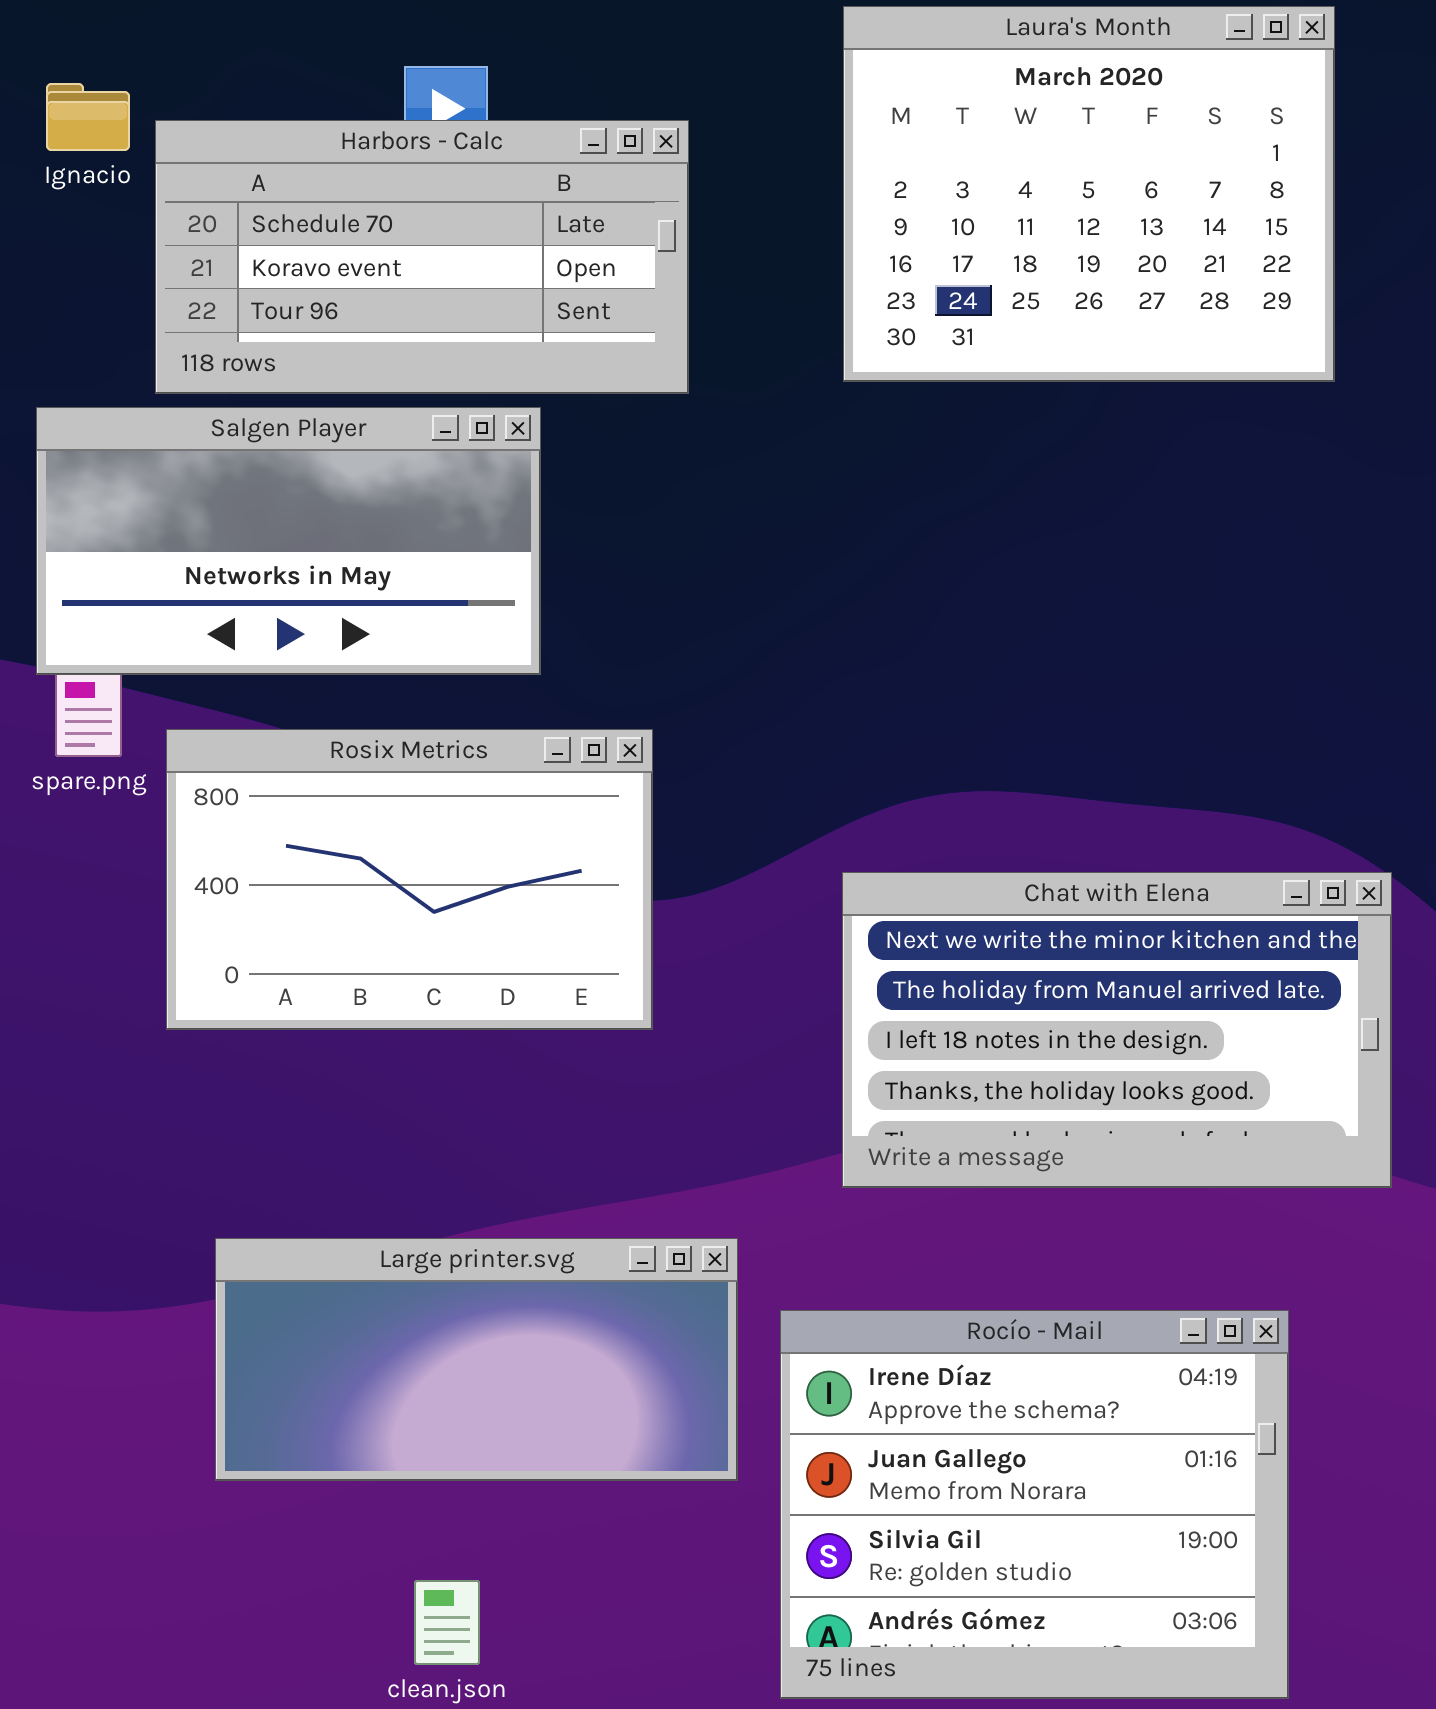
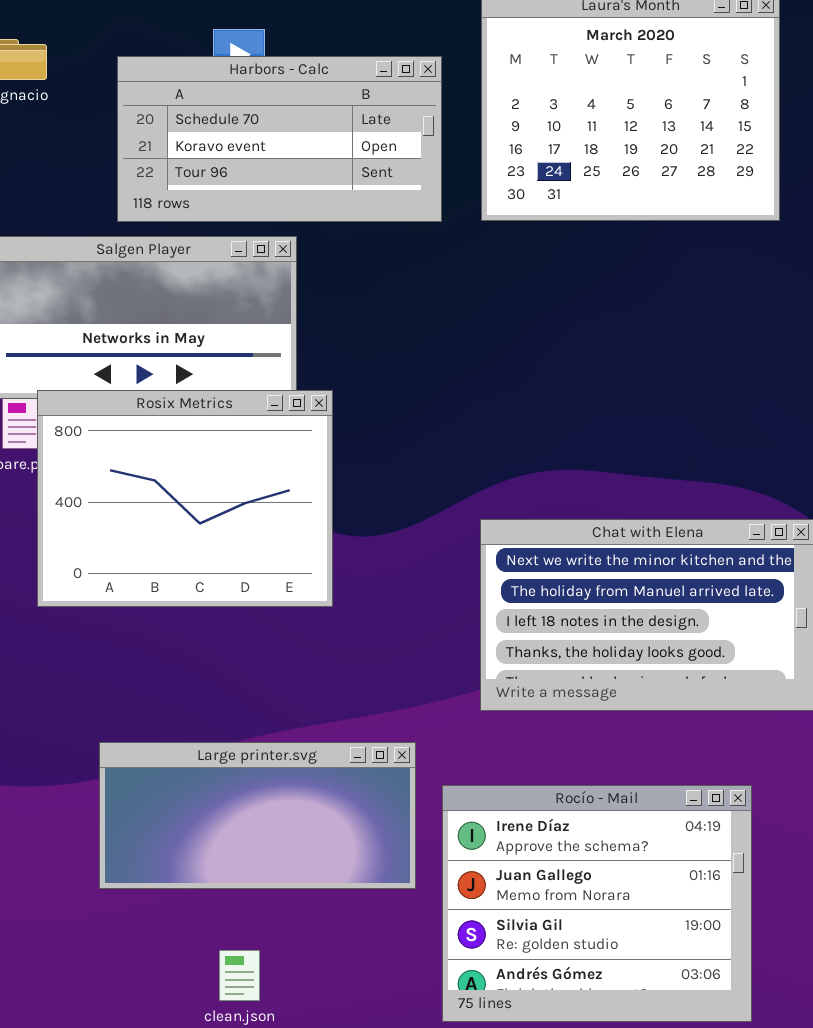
Harbors - Calc: [155,120,689,394] -> [117,56,442,222], moved
Rosix Metrics: [166,729,653,1030] -> [37,390,333,607], moved, resized

